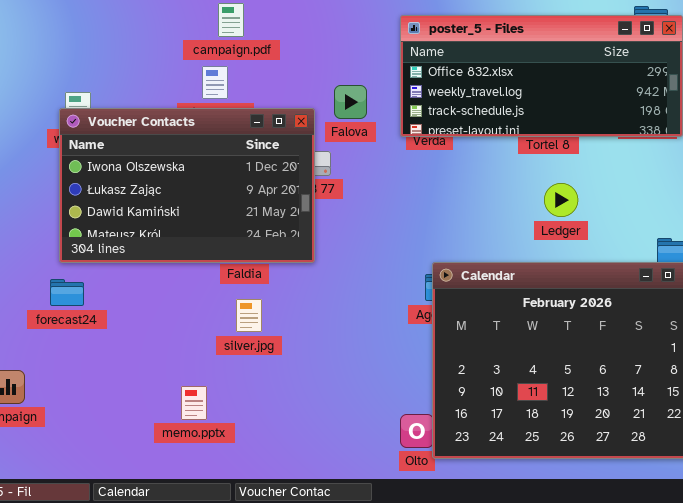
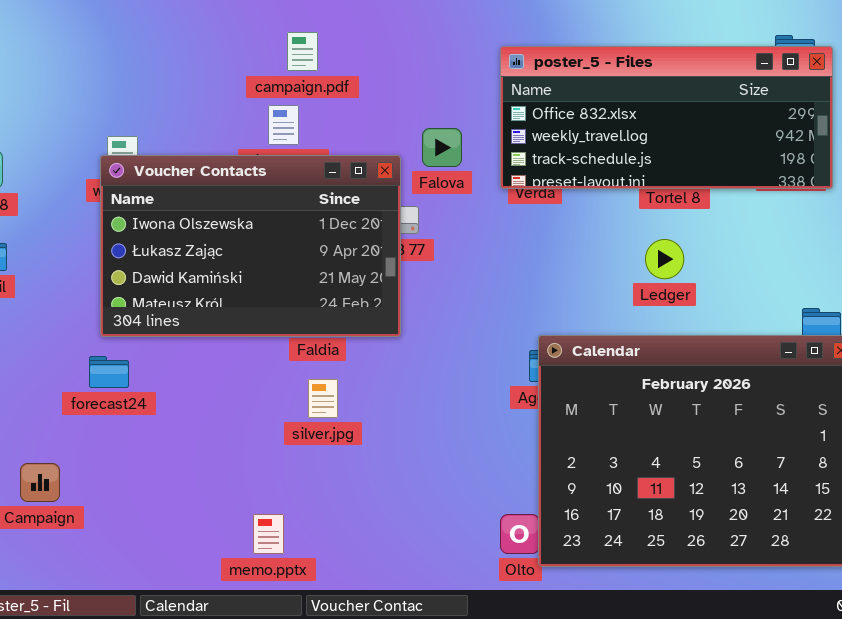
Ledger: [544,183,578,217] -> [645,239,684,279], moved
memo.pptx: [181,386,207,420] -> [253,514,284,554], moved

